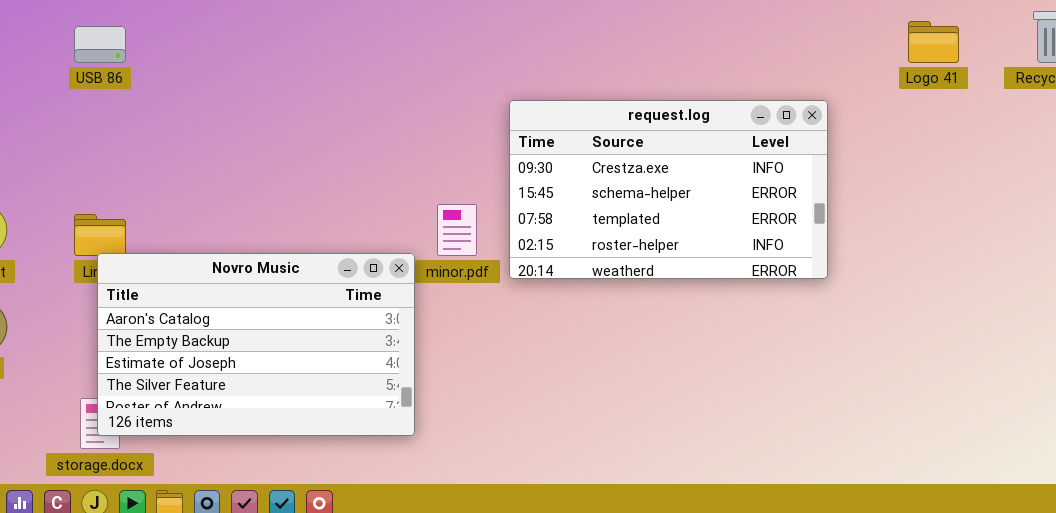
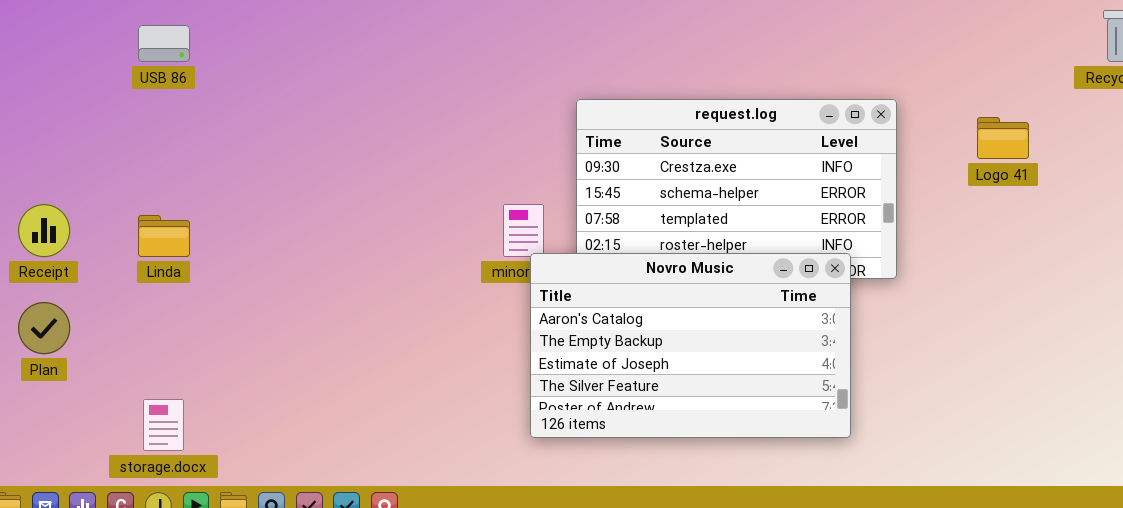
Logo 41: [908,21,959,63] -> [977,117,1029,159], moved
Novro Music: [97,253,415,436] -> [530,253,851,438], moved

